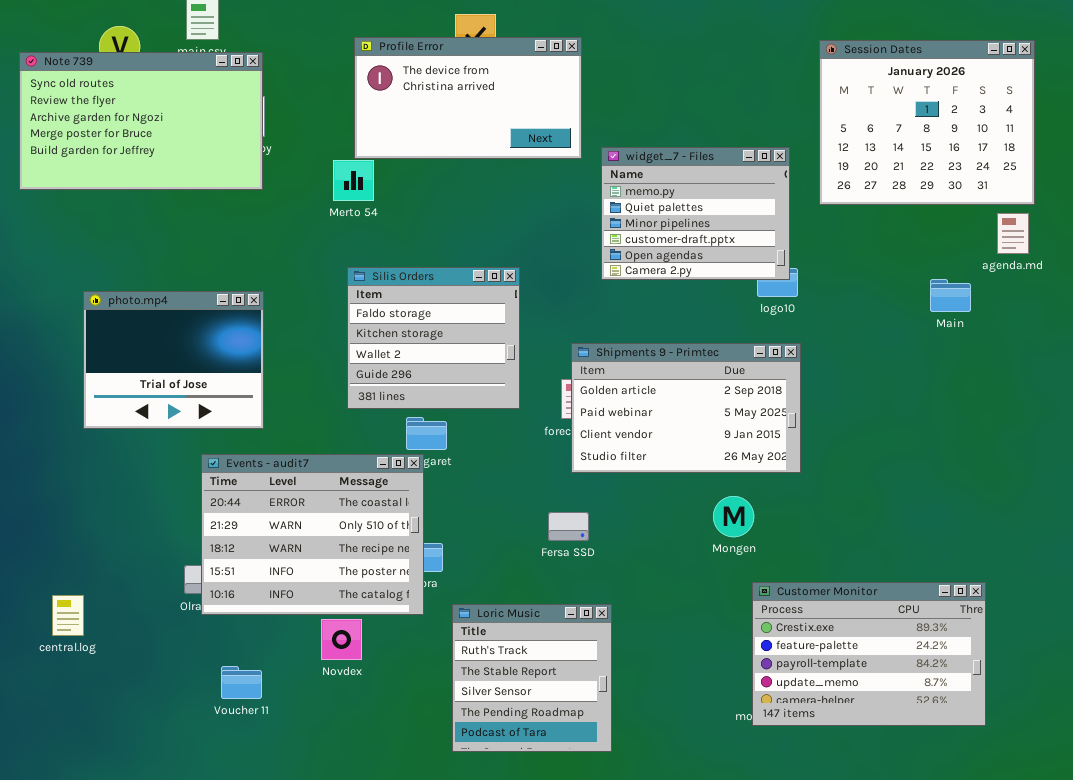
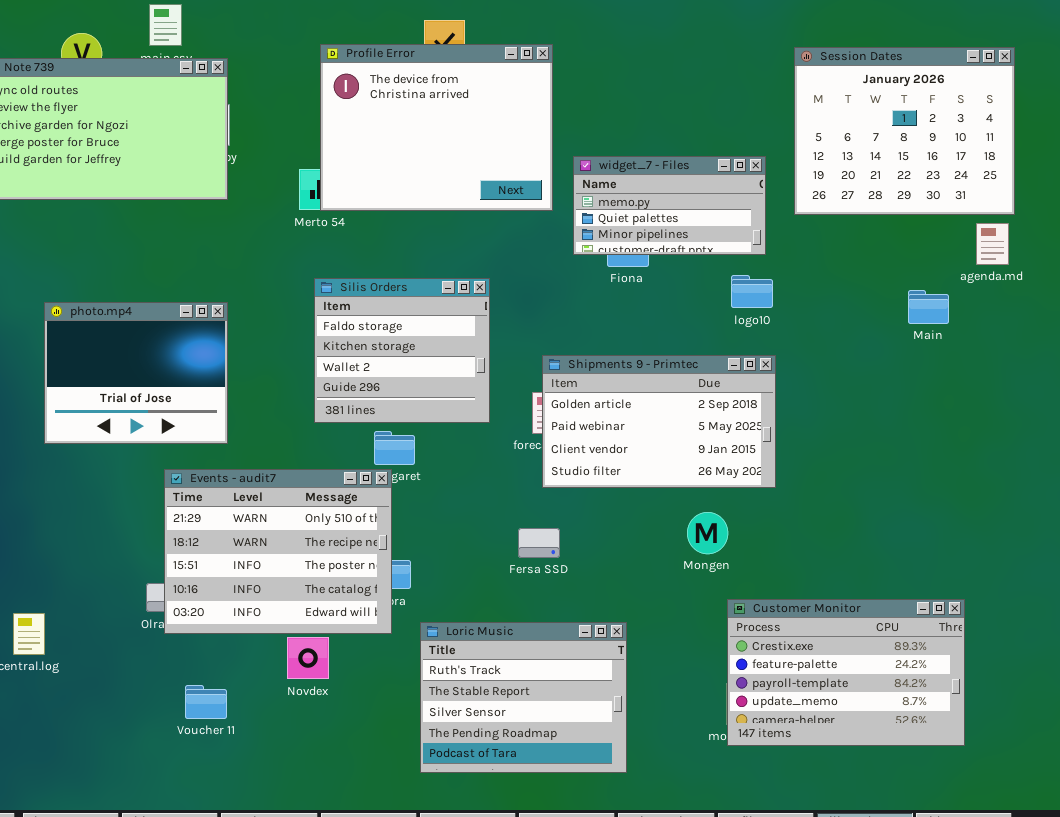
Profile Error: [354,37,582,159] -> [320,44,553,211], resized
widget_7 - Files: [601,147,790,280] -> [573,156,766,255], resized
Events - audit7: [201,454,424,615] -> [164,469,392,634], scrolled down 1 row
Loric Music: [452,604,612,752] -> [420,622,627,773], resized

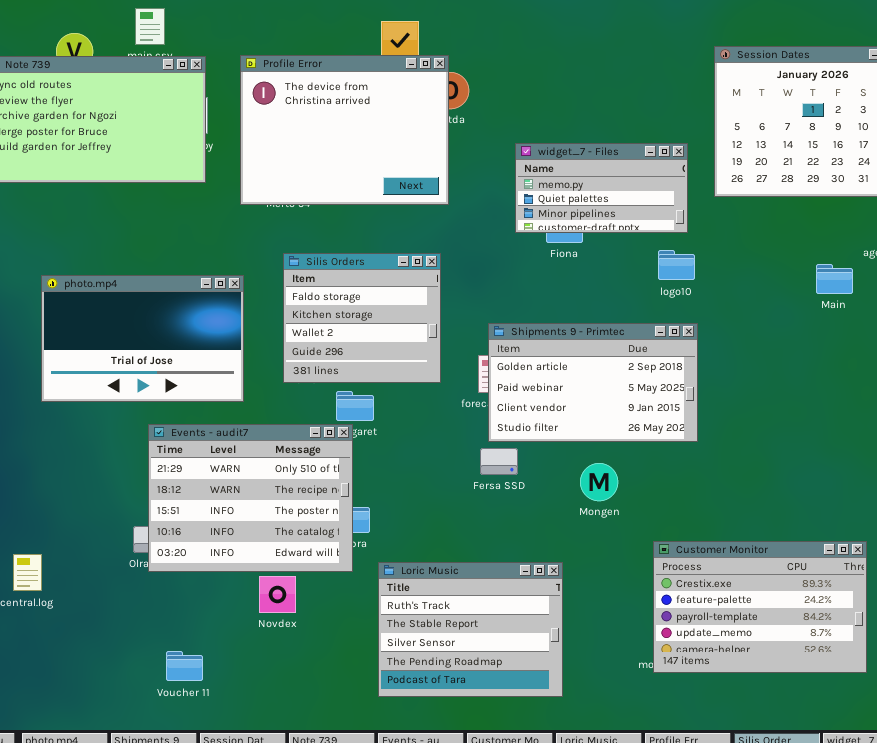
Profile Error: [320,44,553,211] -> [240,55,449,205], moved
photo.mp4: [44,302,228,444] -> [41,275,244,402], resized
Mongen: [687,512,728,554] -> [580,463,618,501], moved
Fersa SSD: [518,528,560,558] -> [480,448,518,475], moved
Voucher 11: [185,685,227,719] -> [166,651,203,681], moved

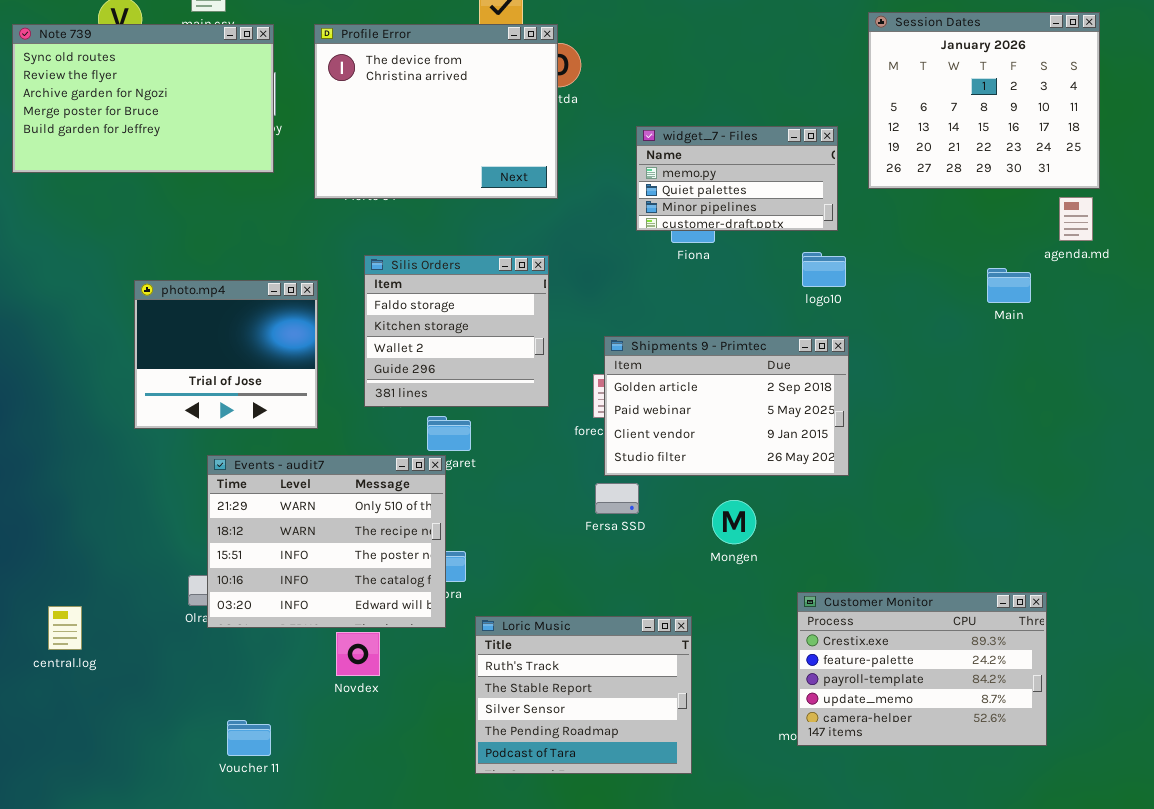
photo.mp4: [41,275,244,402] -> [134,280,318,429], resized

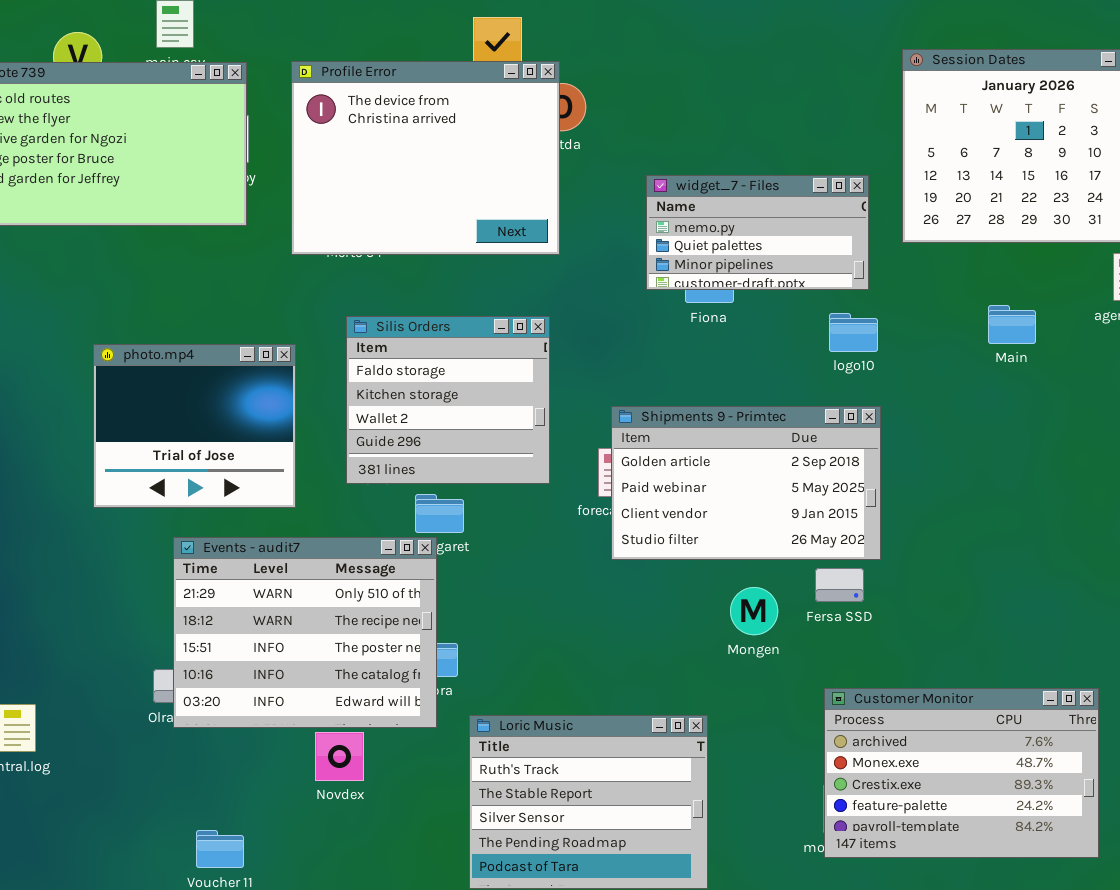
Main: [987,268,1031,303] -> [988,305,1036,344], moved
Fersa SSD: [595,483,639,514] -> [815,568,864,602], moved
Customer Monitor: [797,592,1047,746] -> [824,688,1099,858], scrolled up 2 rows

